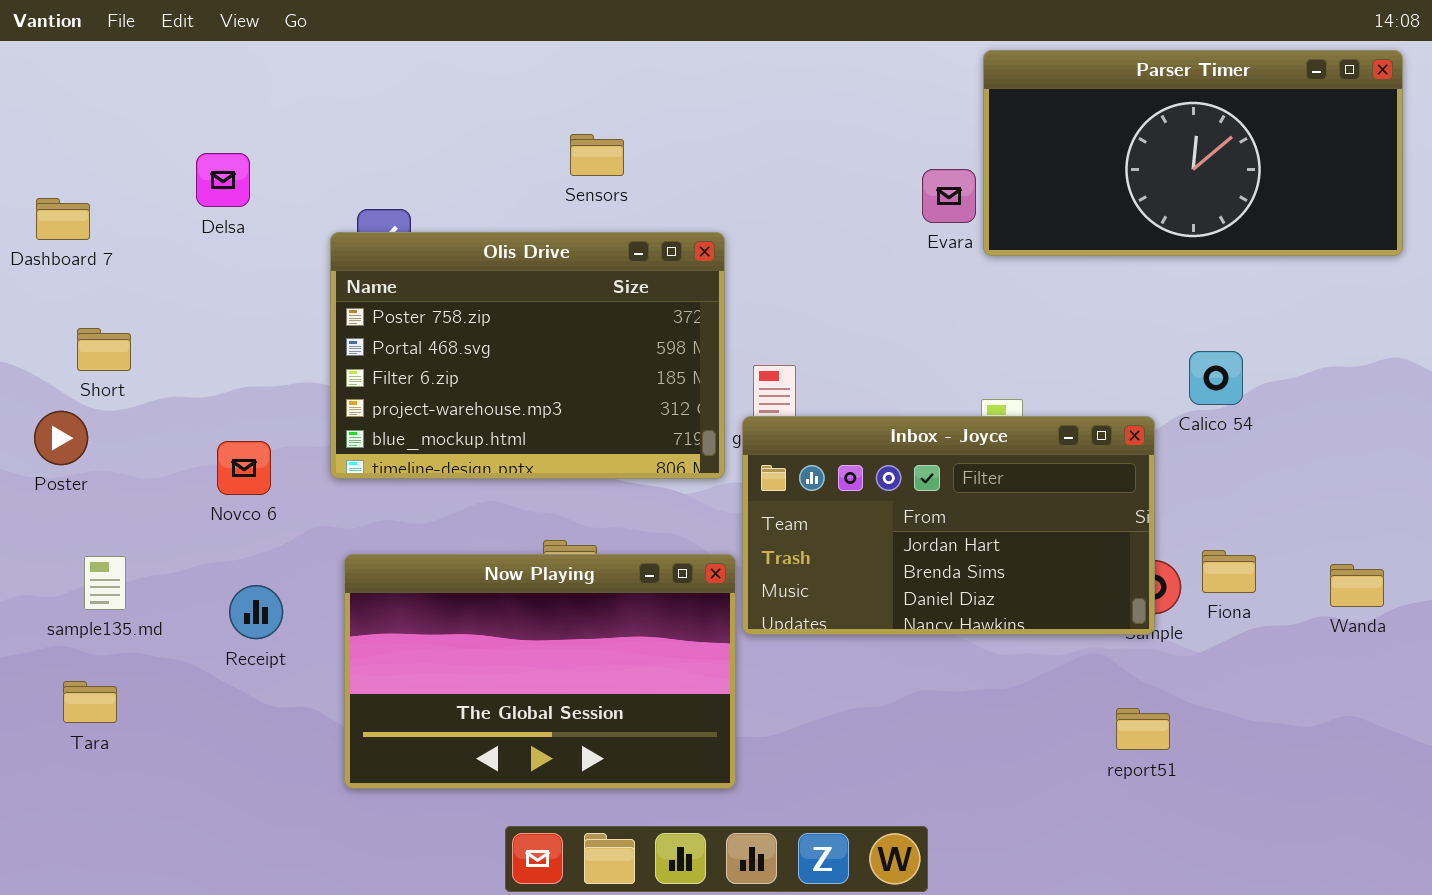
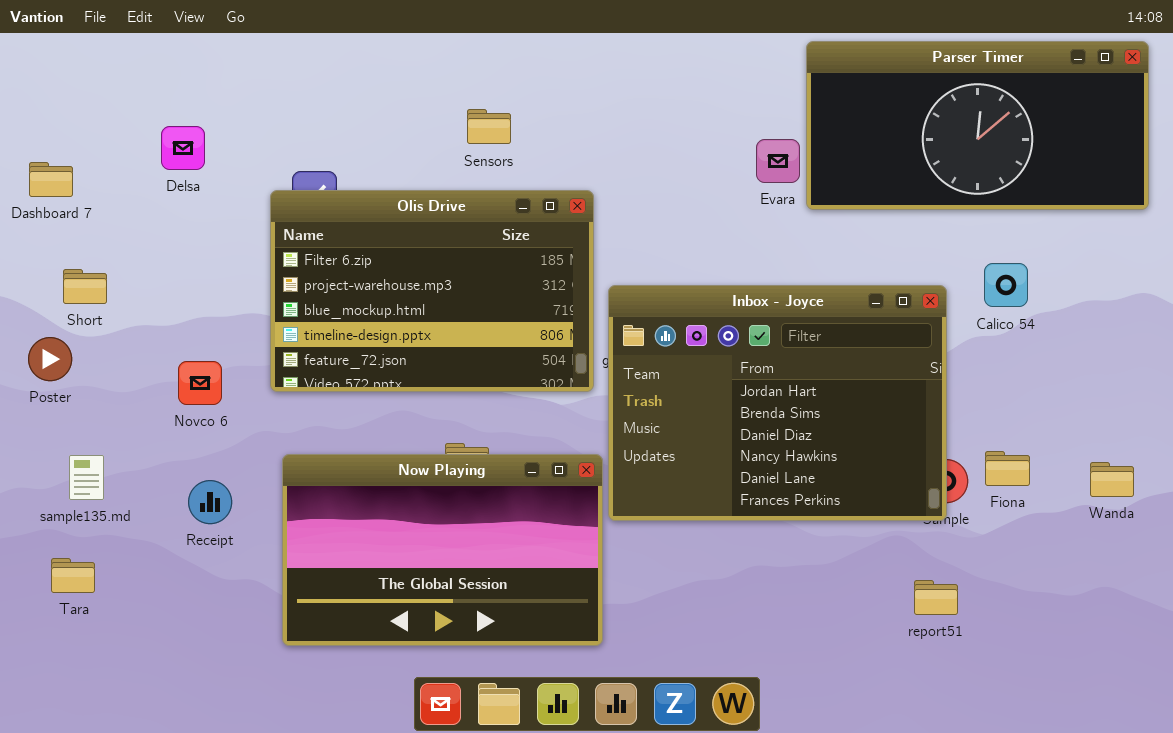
Olis Drive: [330,232,725,479] -> [270,190,594,392], scrolled down 2 rows
Calico 54: [1189,351,1243,405] -> [984,263,1028,307], moved
Inbox - Joyce: [742,416,1155,635] -> [608,285,947,521], resized

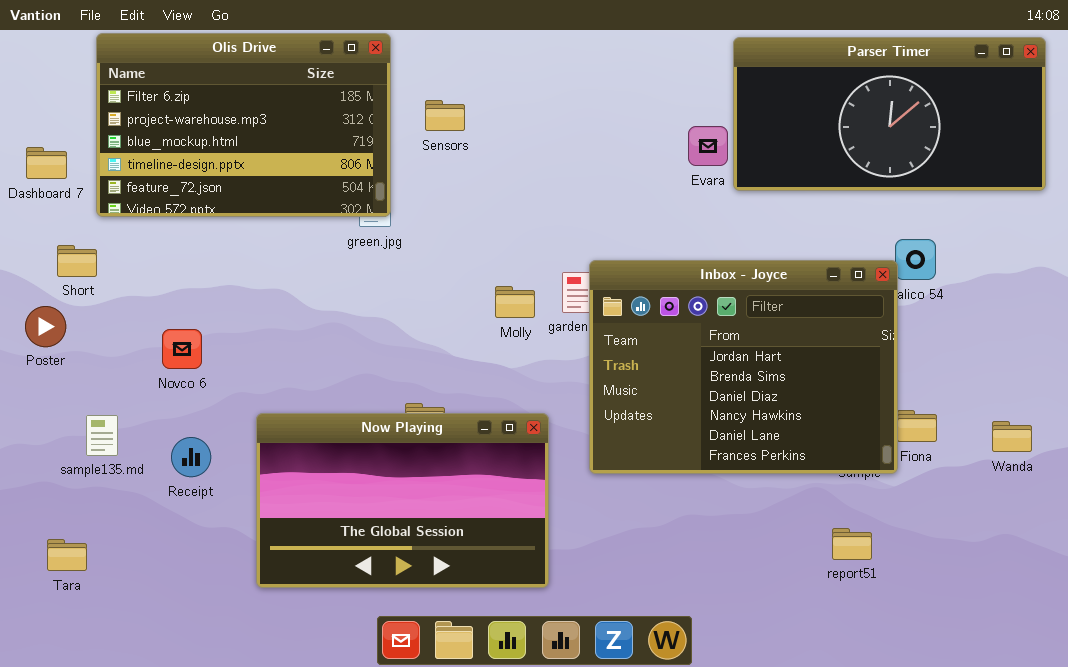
Olis Drive: [270,190,594,392] -> [96,33,391,217], moved
Inbox - Joyce: [608,285,947,521] -> [589,260,898,474], moved
sample135.md: [69,455,104,500] -> [86,415,118,456], moved
Tara: [51,558,95,593] -> [47,539,87,571], moved

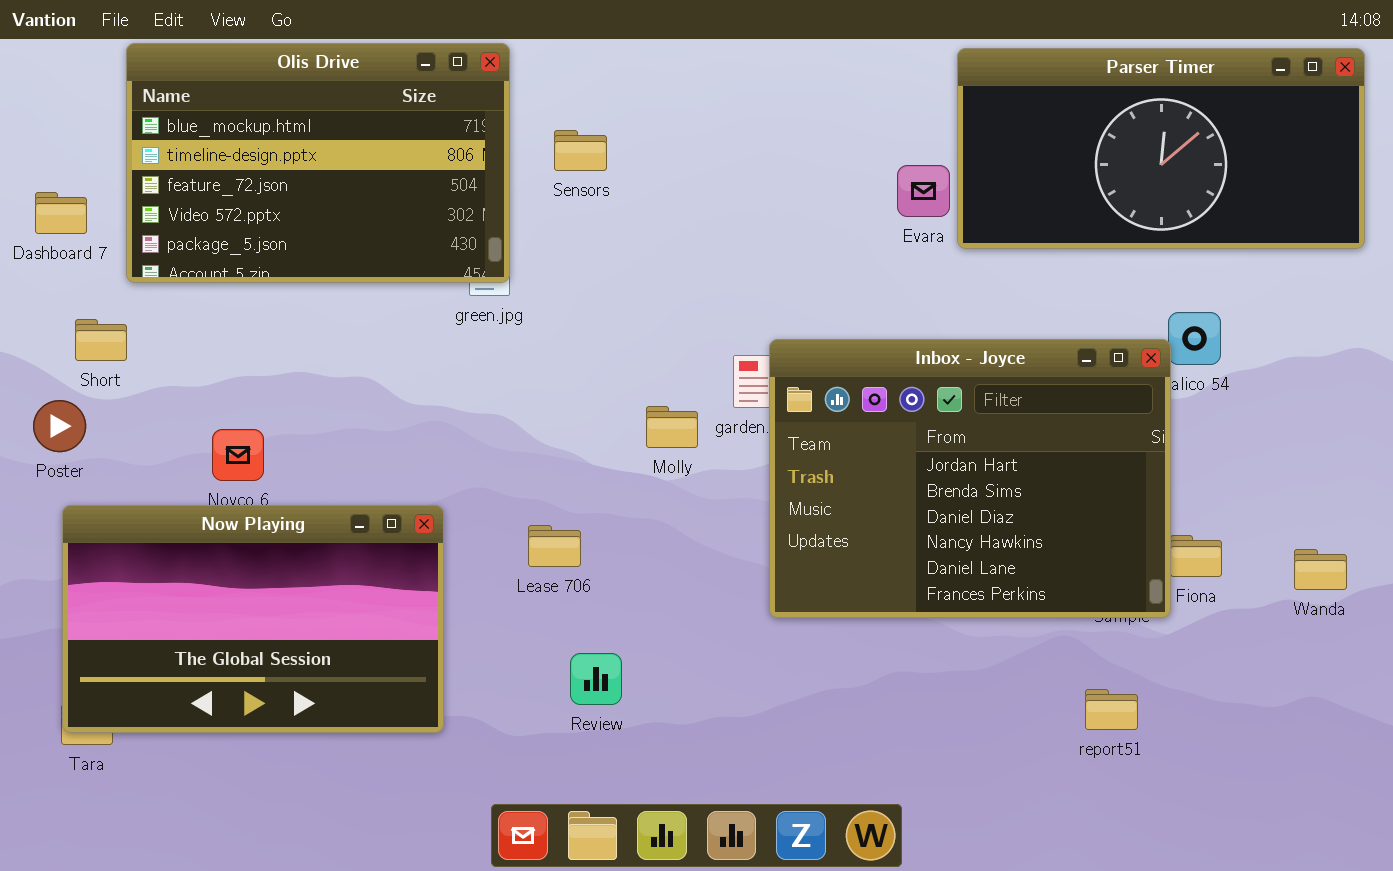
Olis Drive: [96,33,391,217] -> [126,43,510,283], scrolled down 2 rows
Molly: [495,286,535,318] -> [646,406,698,448], moved
Now Playing: [256,413,549,588] -> [62,505,444,733], moved

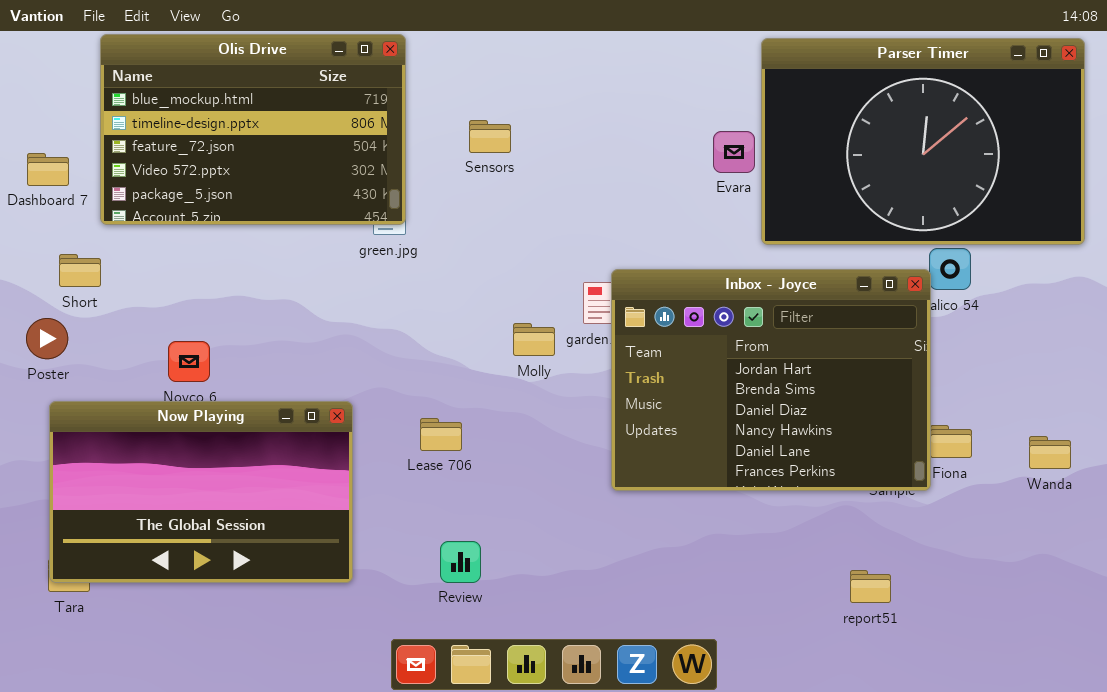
Parser Timer: [957,48,1365,249] -> [761,38,1085,245], resized
Sensors: [554,130,607,171] -> [469,120,511,153], moved
Review: [570,653,622,705] -> [440,541,481,583], moved
report51: [1085,689,1138,730] -> [850,570,891,603], moved

